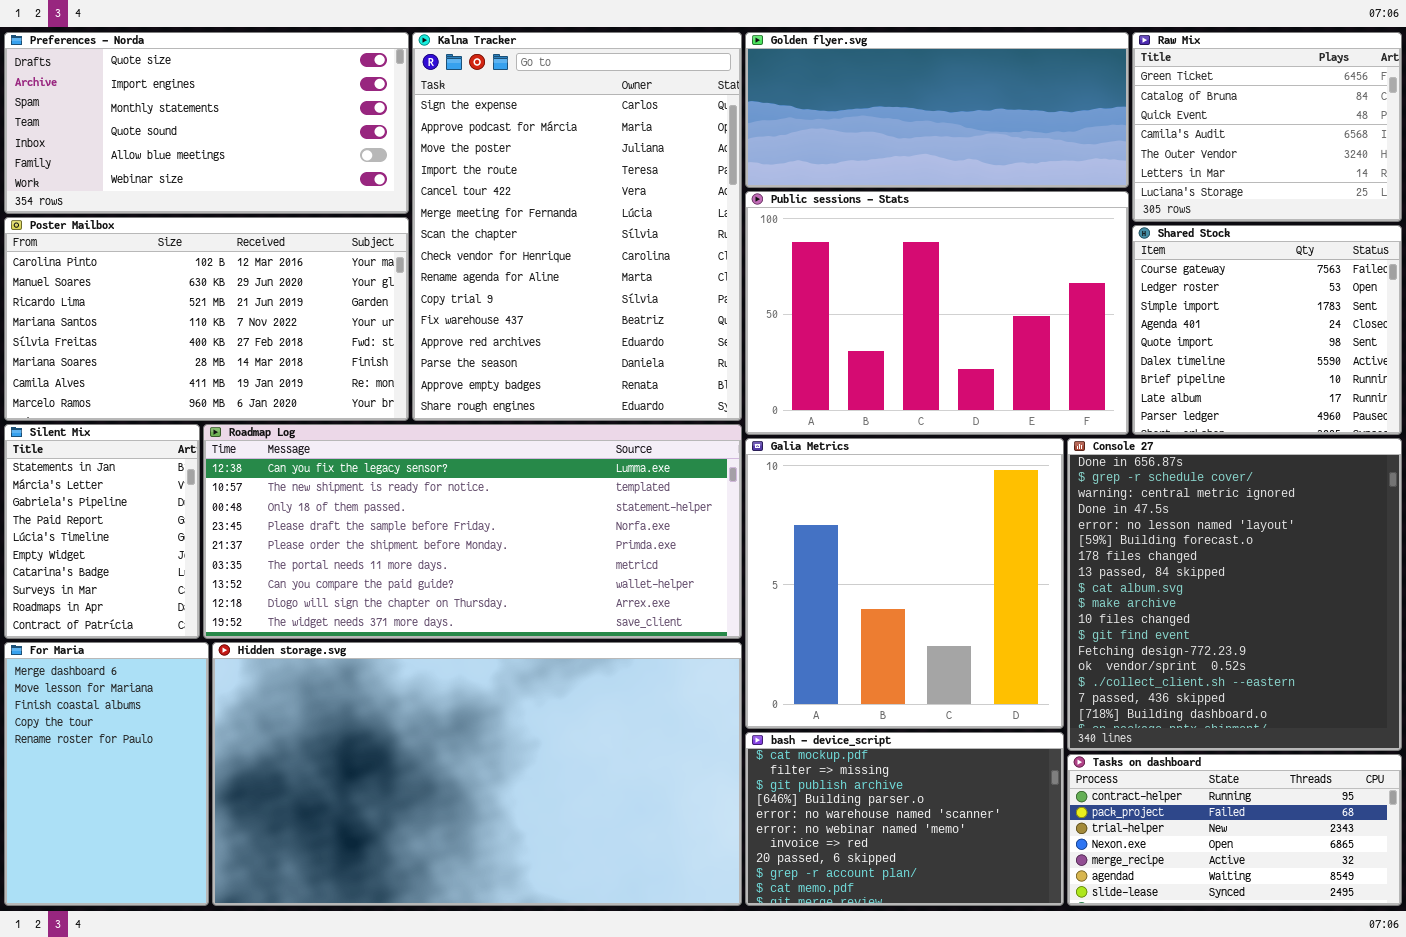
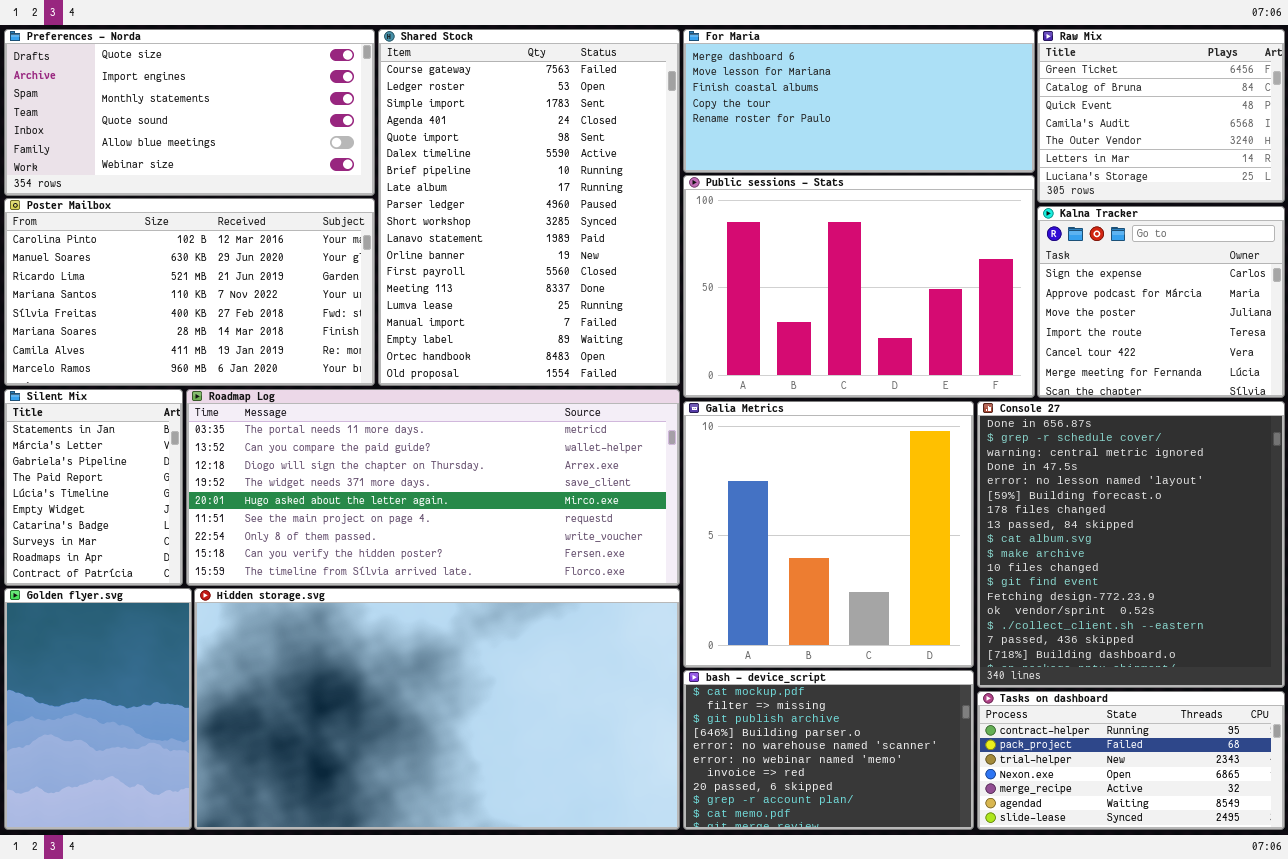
Kalna Tracker: [412,32,742,421] -> [1037,206,1285,398], moved, resized
Golden flyer.svg: [745,32,1129,188] -> [4,588,192,830], moved, resized
Shared Stock: [1132,225,1402,435] -> [378,29,680,386], moved, resized
Roadmap Log: [203,424,742,639] -> [186,389,680,586], scrolled down 5 rows
For Maria: [4,642,209,906] -> [683,29,1035,173], moved, resized

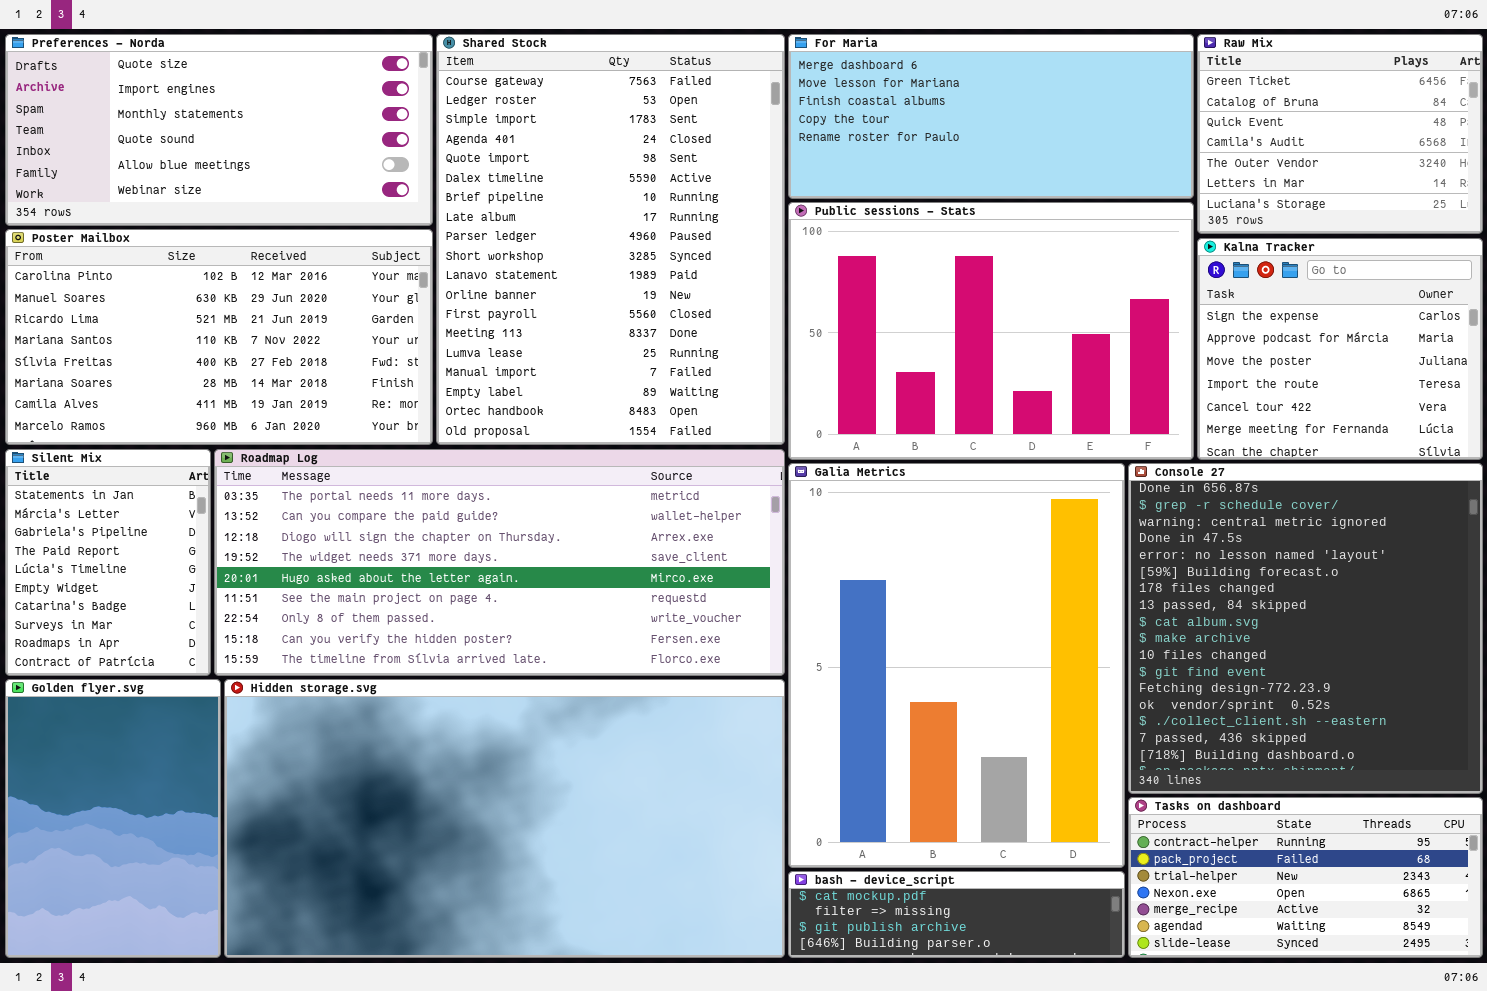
Galia Metrics: [683,401,974,668] -> [788,463,1125,868], resized
bash - device_script: [683,670,974,830] -> [788,871,1125,958], resized

